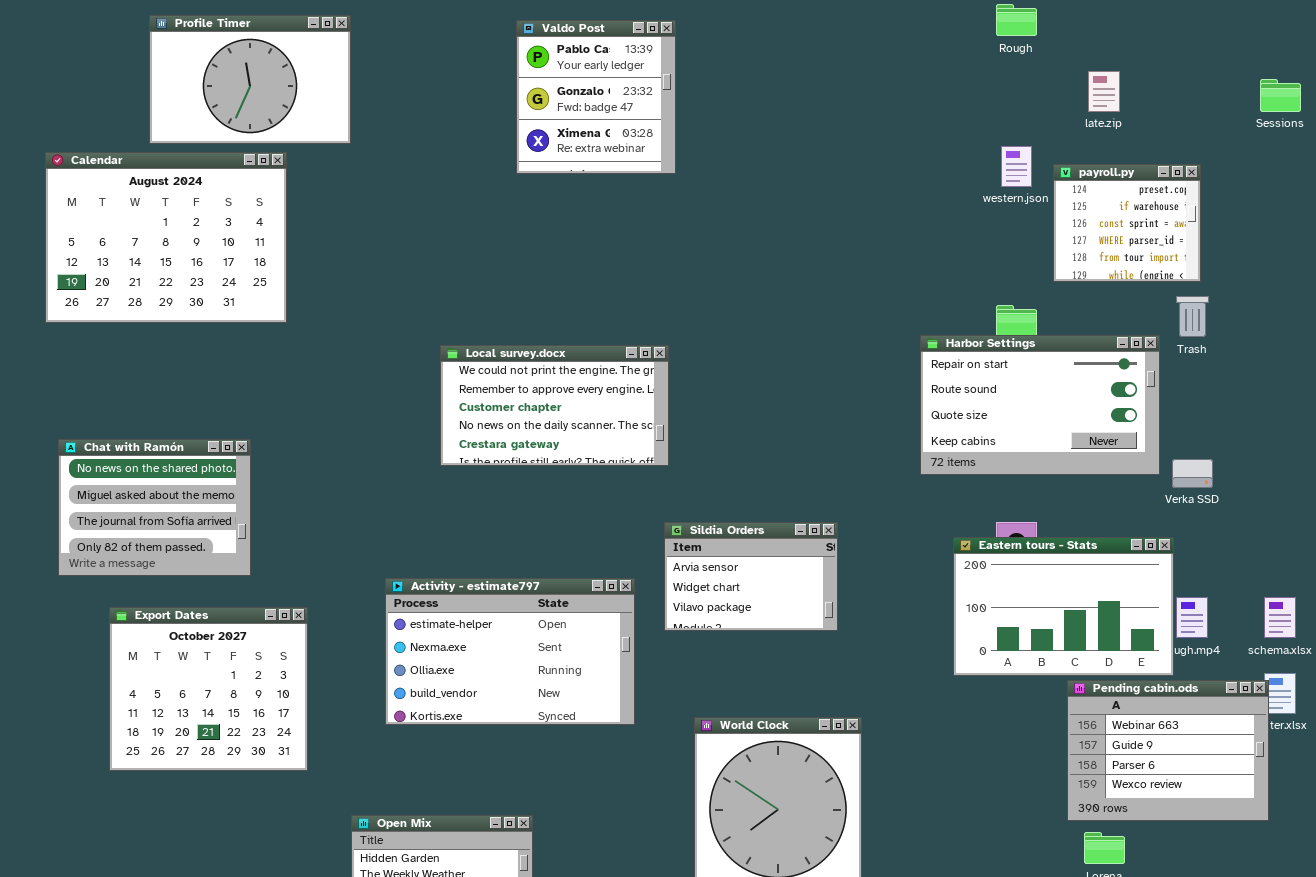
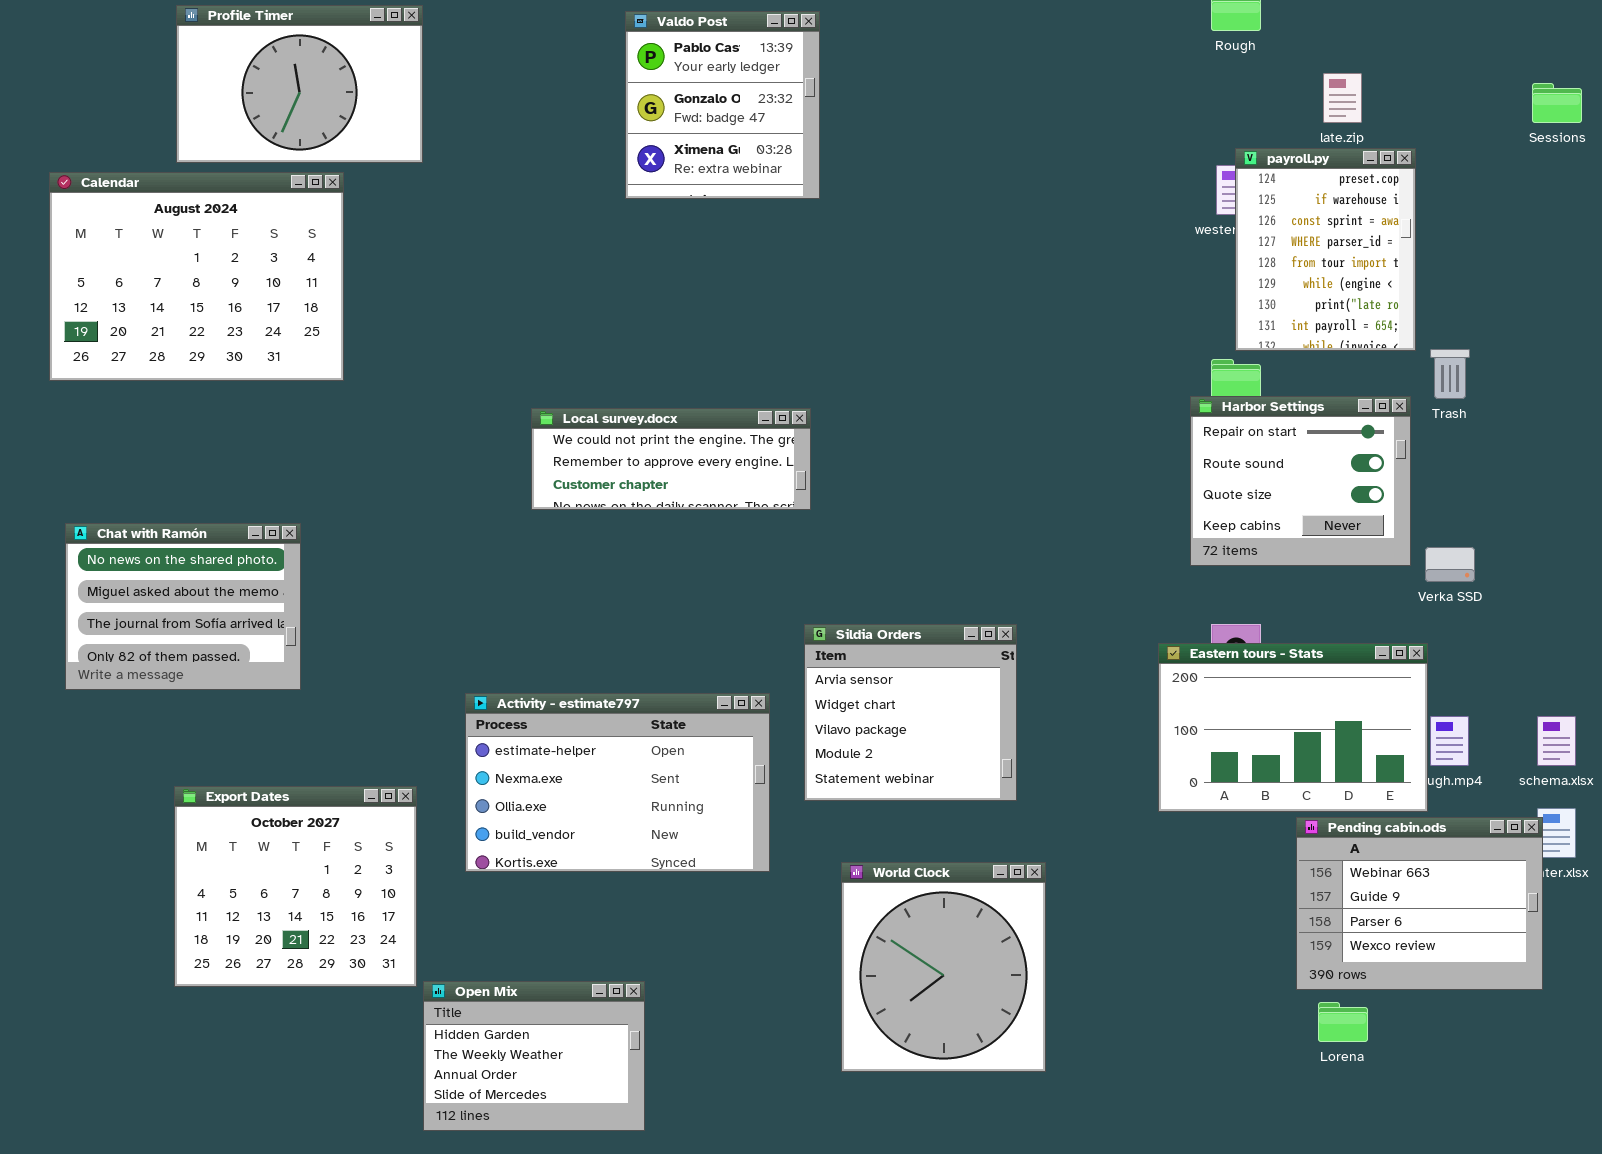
payroll.py: [1053,164,1201,282] -> [1235,148,1416,351], moved, resized
Harbor Settings: [920,335,1160,475] -> [1190,396,1411,566], resized
Local survey.docx: [440,345,669,466] -> [531,408,811,510], resized
Sildia Orders: [664,522,838,631] -> [804,624,1017,801], resized
Export Dates: [109,607,308,771] -> [174,786,417,987], moved

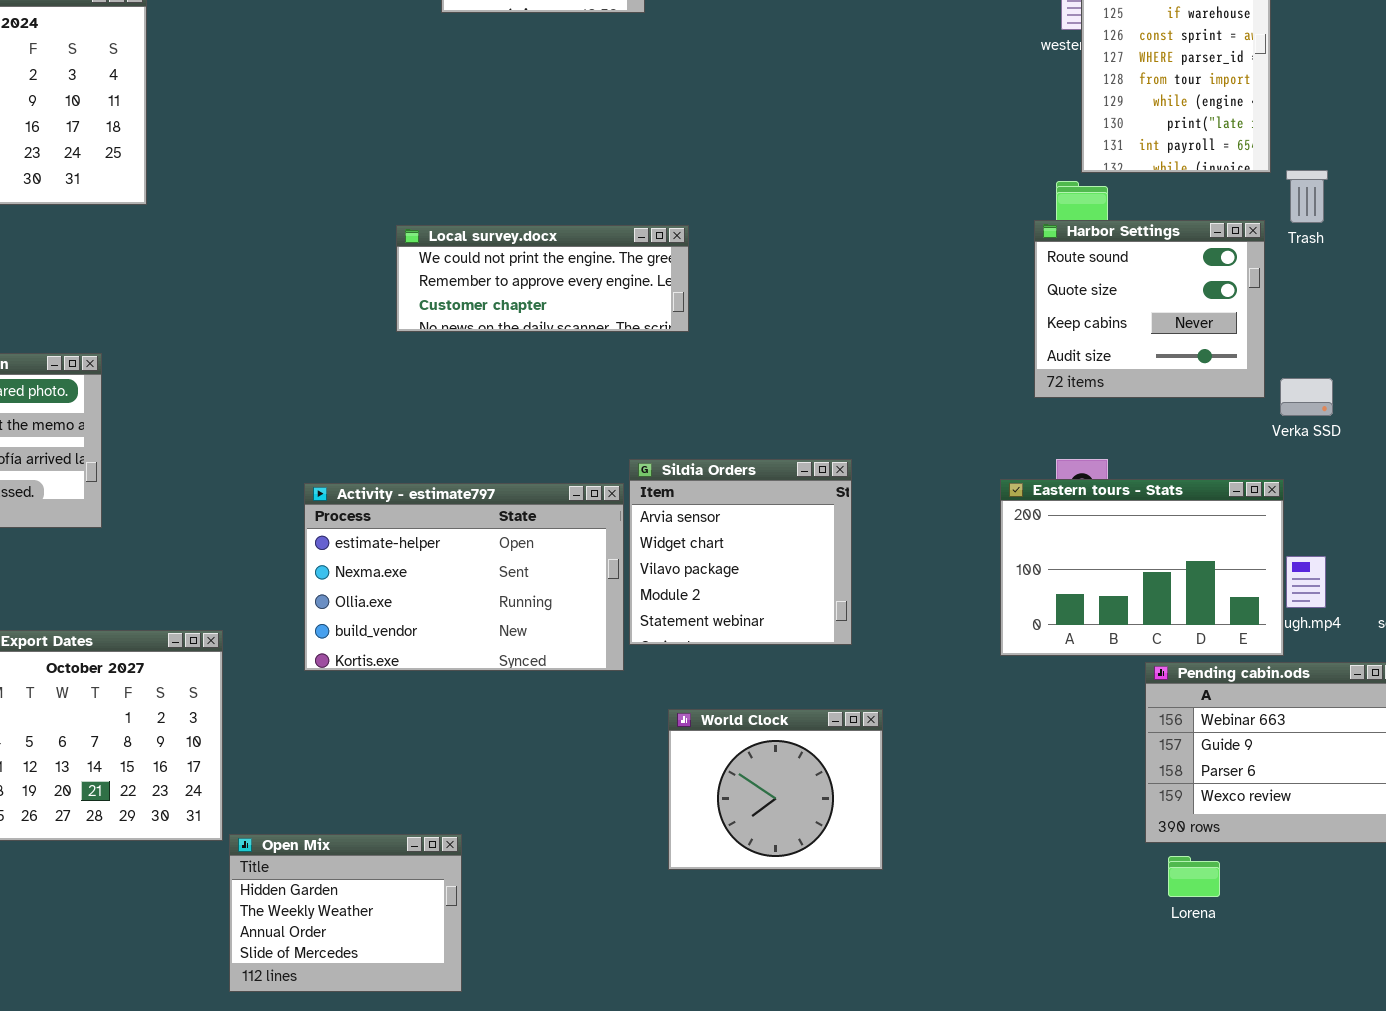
Harbor Settings: [1190,396,1411,566] -> [1034,220,1265,398], scrolled down 1 row
Local survey.docx: [531,408,811,510] -> [396,225,689,332], moved
Activity - estimate797: [465,693,770,872] -> [304,483,624,671], moved
World Clock: [841,862,1046,1072] -> [668,709,883,870], resized

